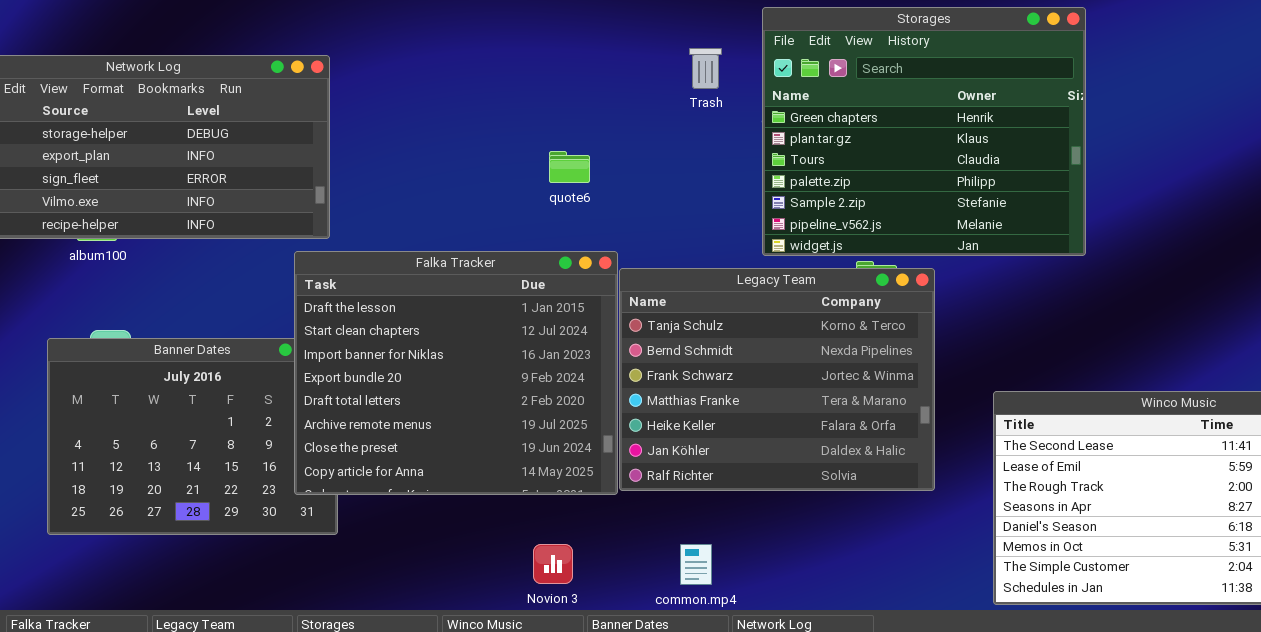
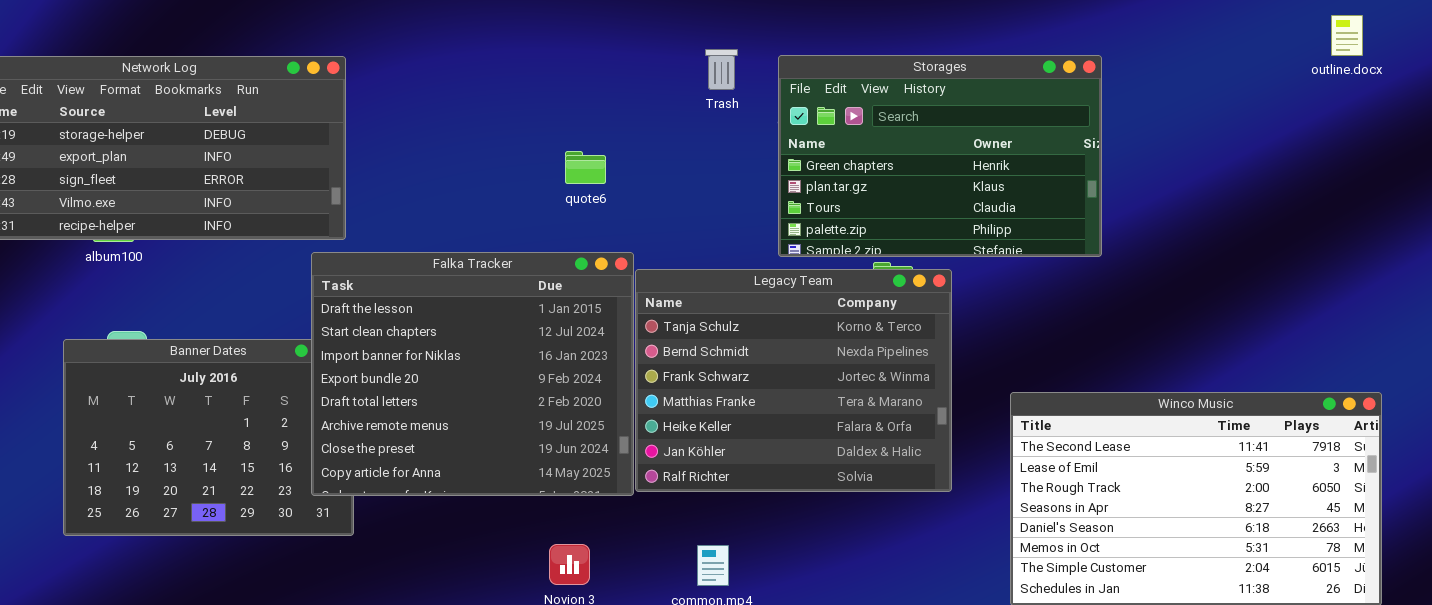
Storages: [762,7,1086,256] -> [778,55,1102,257], resized

